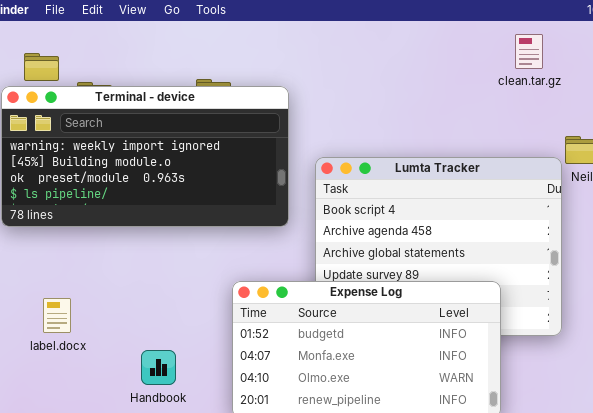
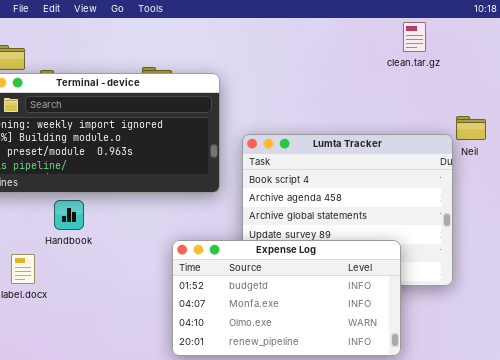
clean.tar.gz: [515,34,543,69] -> [403,22,426,52], moved
Handbook: [141,350,176,385] -> [54,200,84,230], moved

